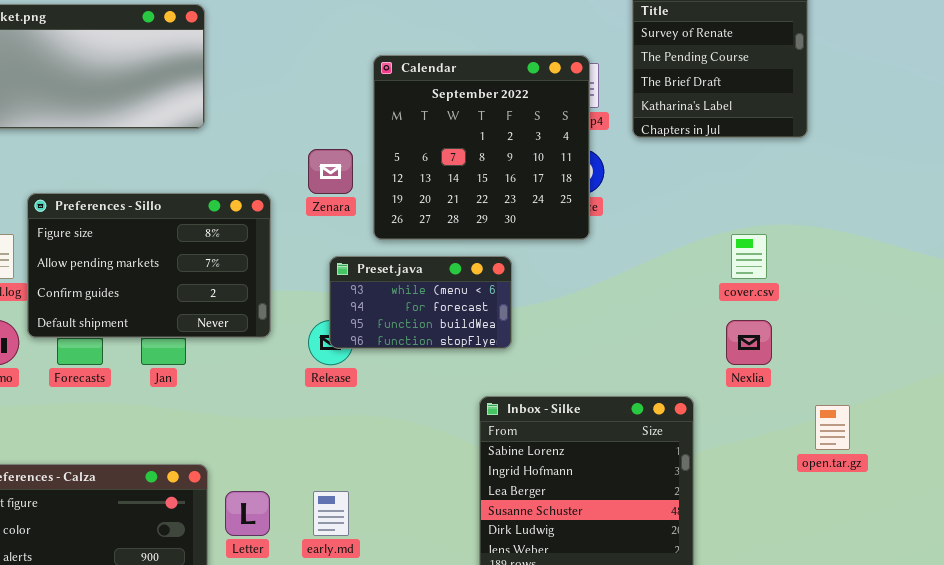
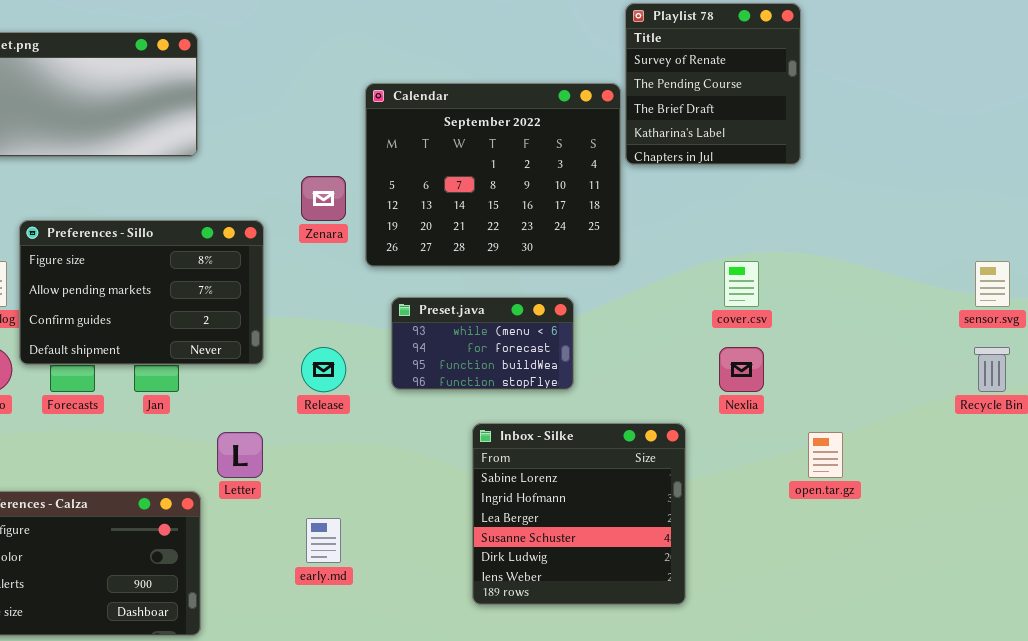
Calendar: [373,55,590,240] -> [365,83,621,267], resized
Preset.java: [329,256,512,349] -> [391,297,574,390], moved
Letter: [225,491,270,536] -> [217,432,263,478], moved

